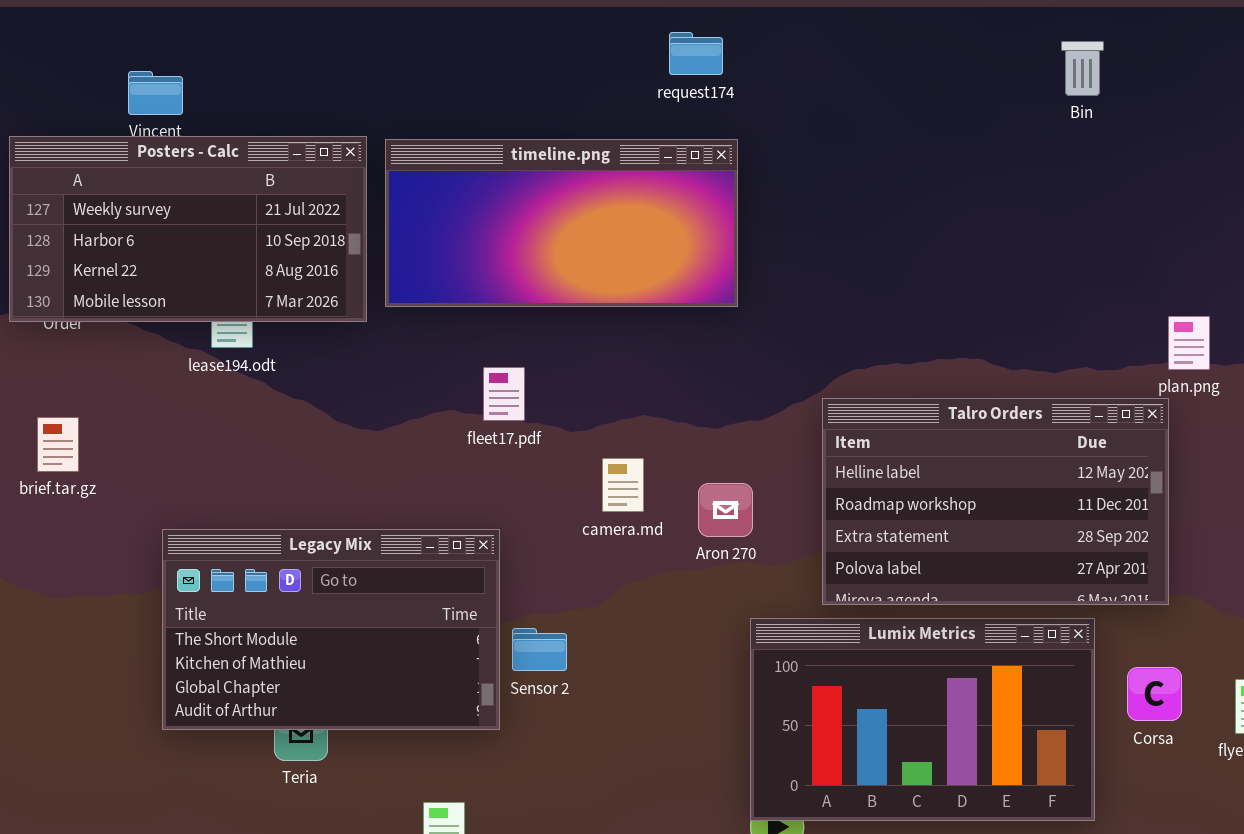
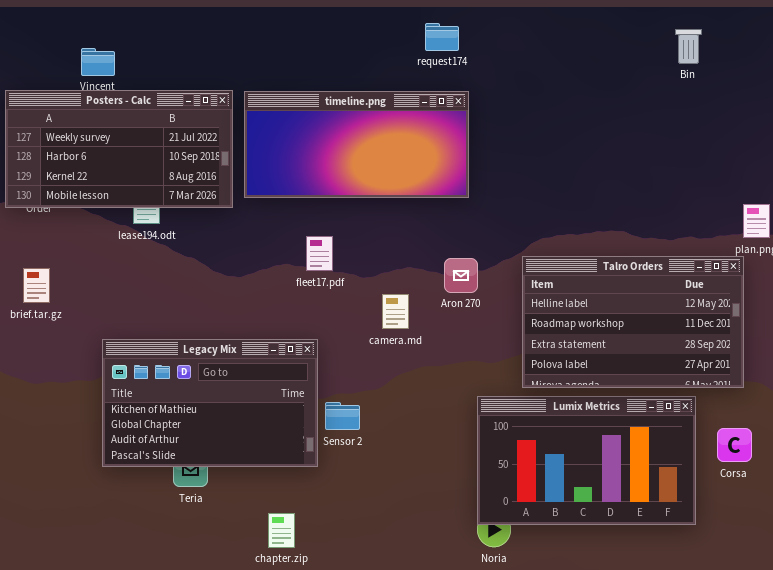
Aron 270: [698,483,753,537] -> [444,258,478,293], moved
Legacy Mix: [162,529,500,730] -> [102,339,318,467], scrolled down 1 row

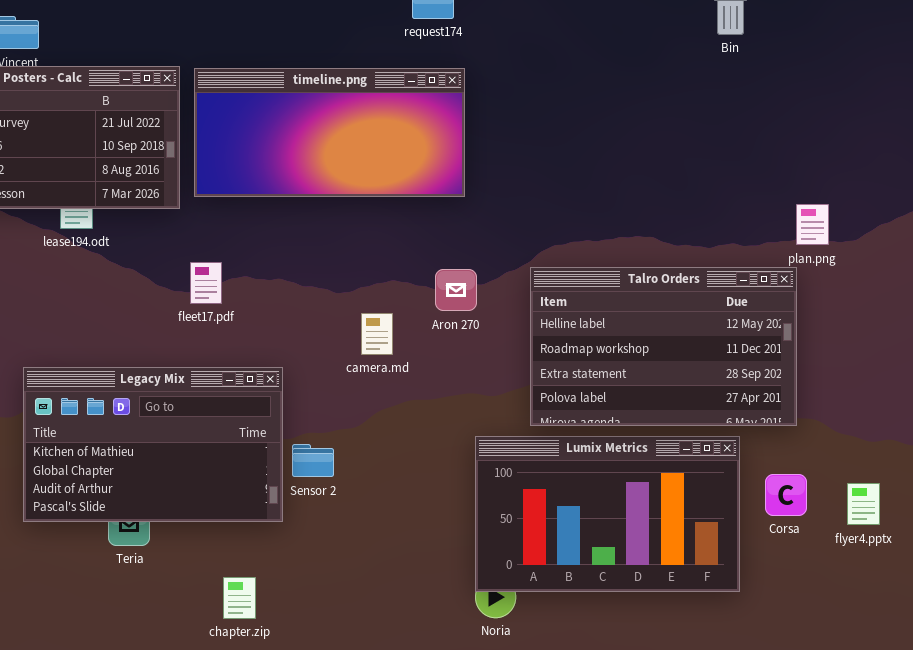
fleet17.pdf: [306,236,333,271] -> [190,262,222,304], moved

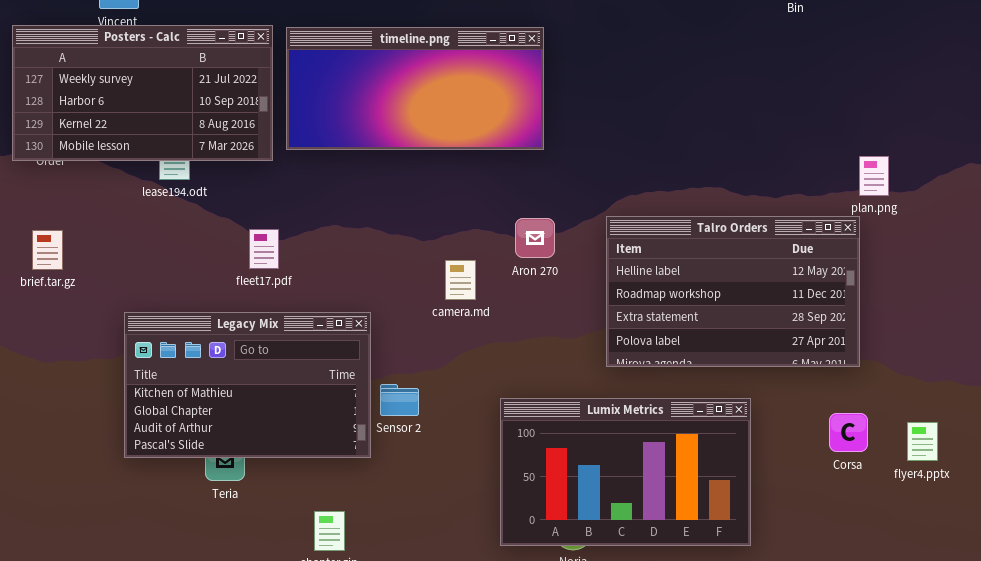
fleet17.pdf: [190,262,222,304] -> [249,229,279,269], moved
Lumix Metrics: [475,436,740,592] -> [500,398,751,546], moved

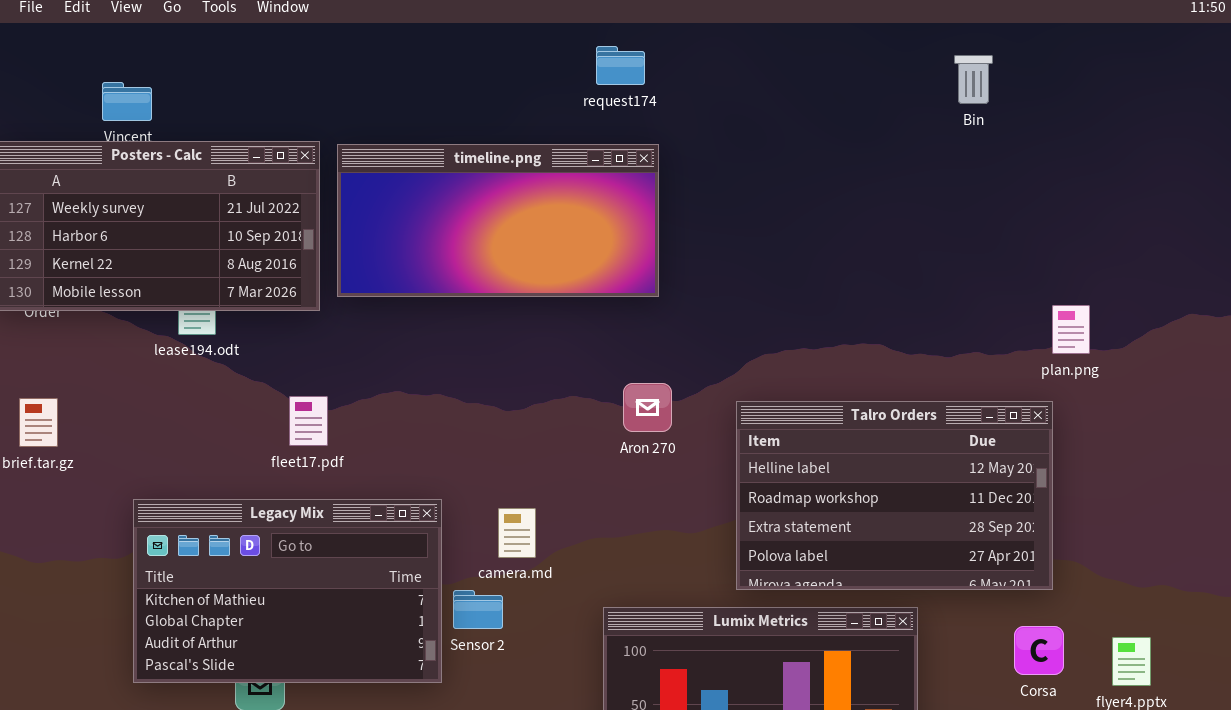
Talro Orders: [606,216,860,367] -> [736,401,1053,590], moved
camera.md: [445,260,476,300] -> [498,508,536,558], moved

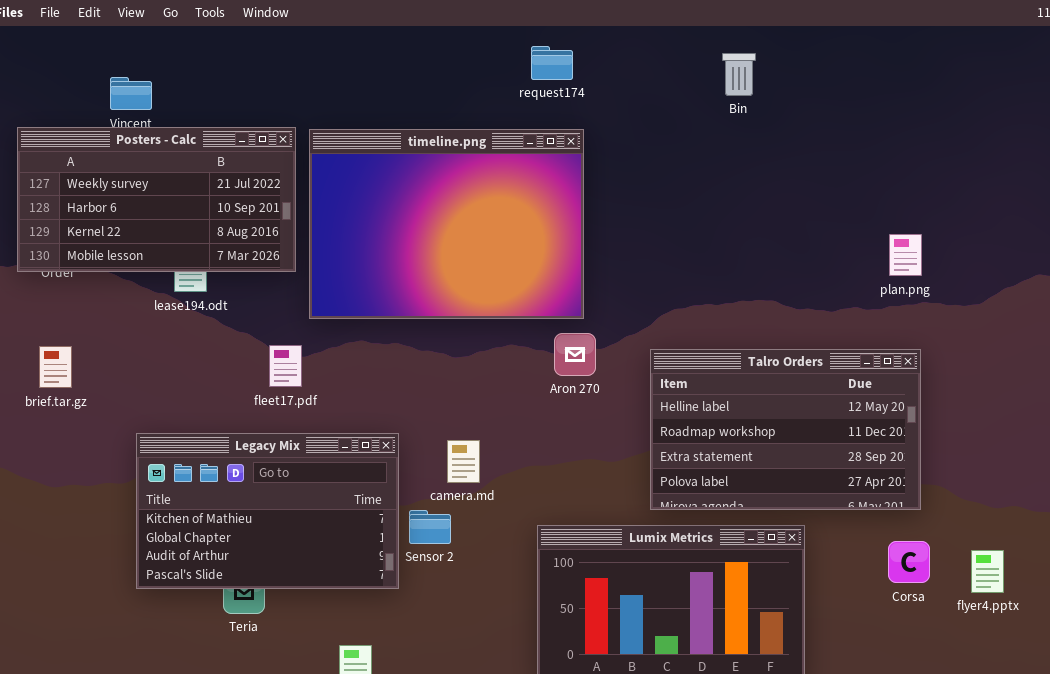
Bin: [954,55,993,104] -> [722,53,756,96], moved
timeline.png: [337,144,659,297] -> [309,129,584,319], resized
plan.png: [1052,305,1090,354] -> [889,234,922,276], moved

